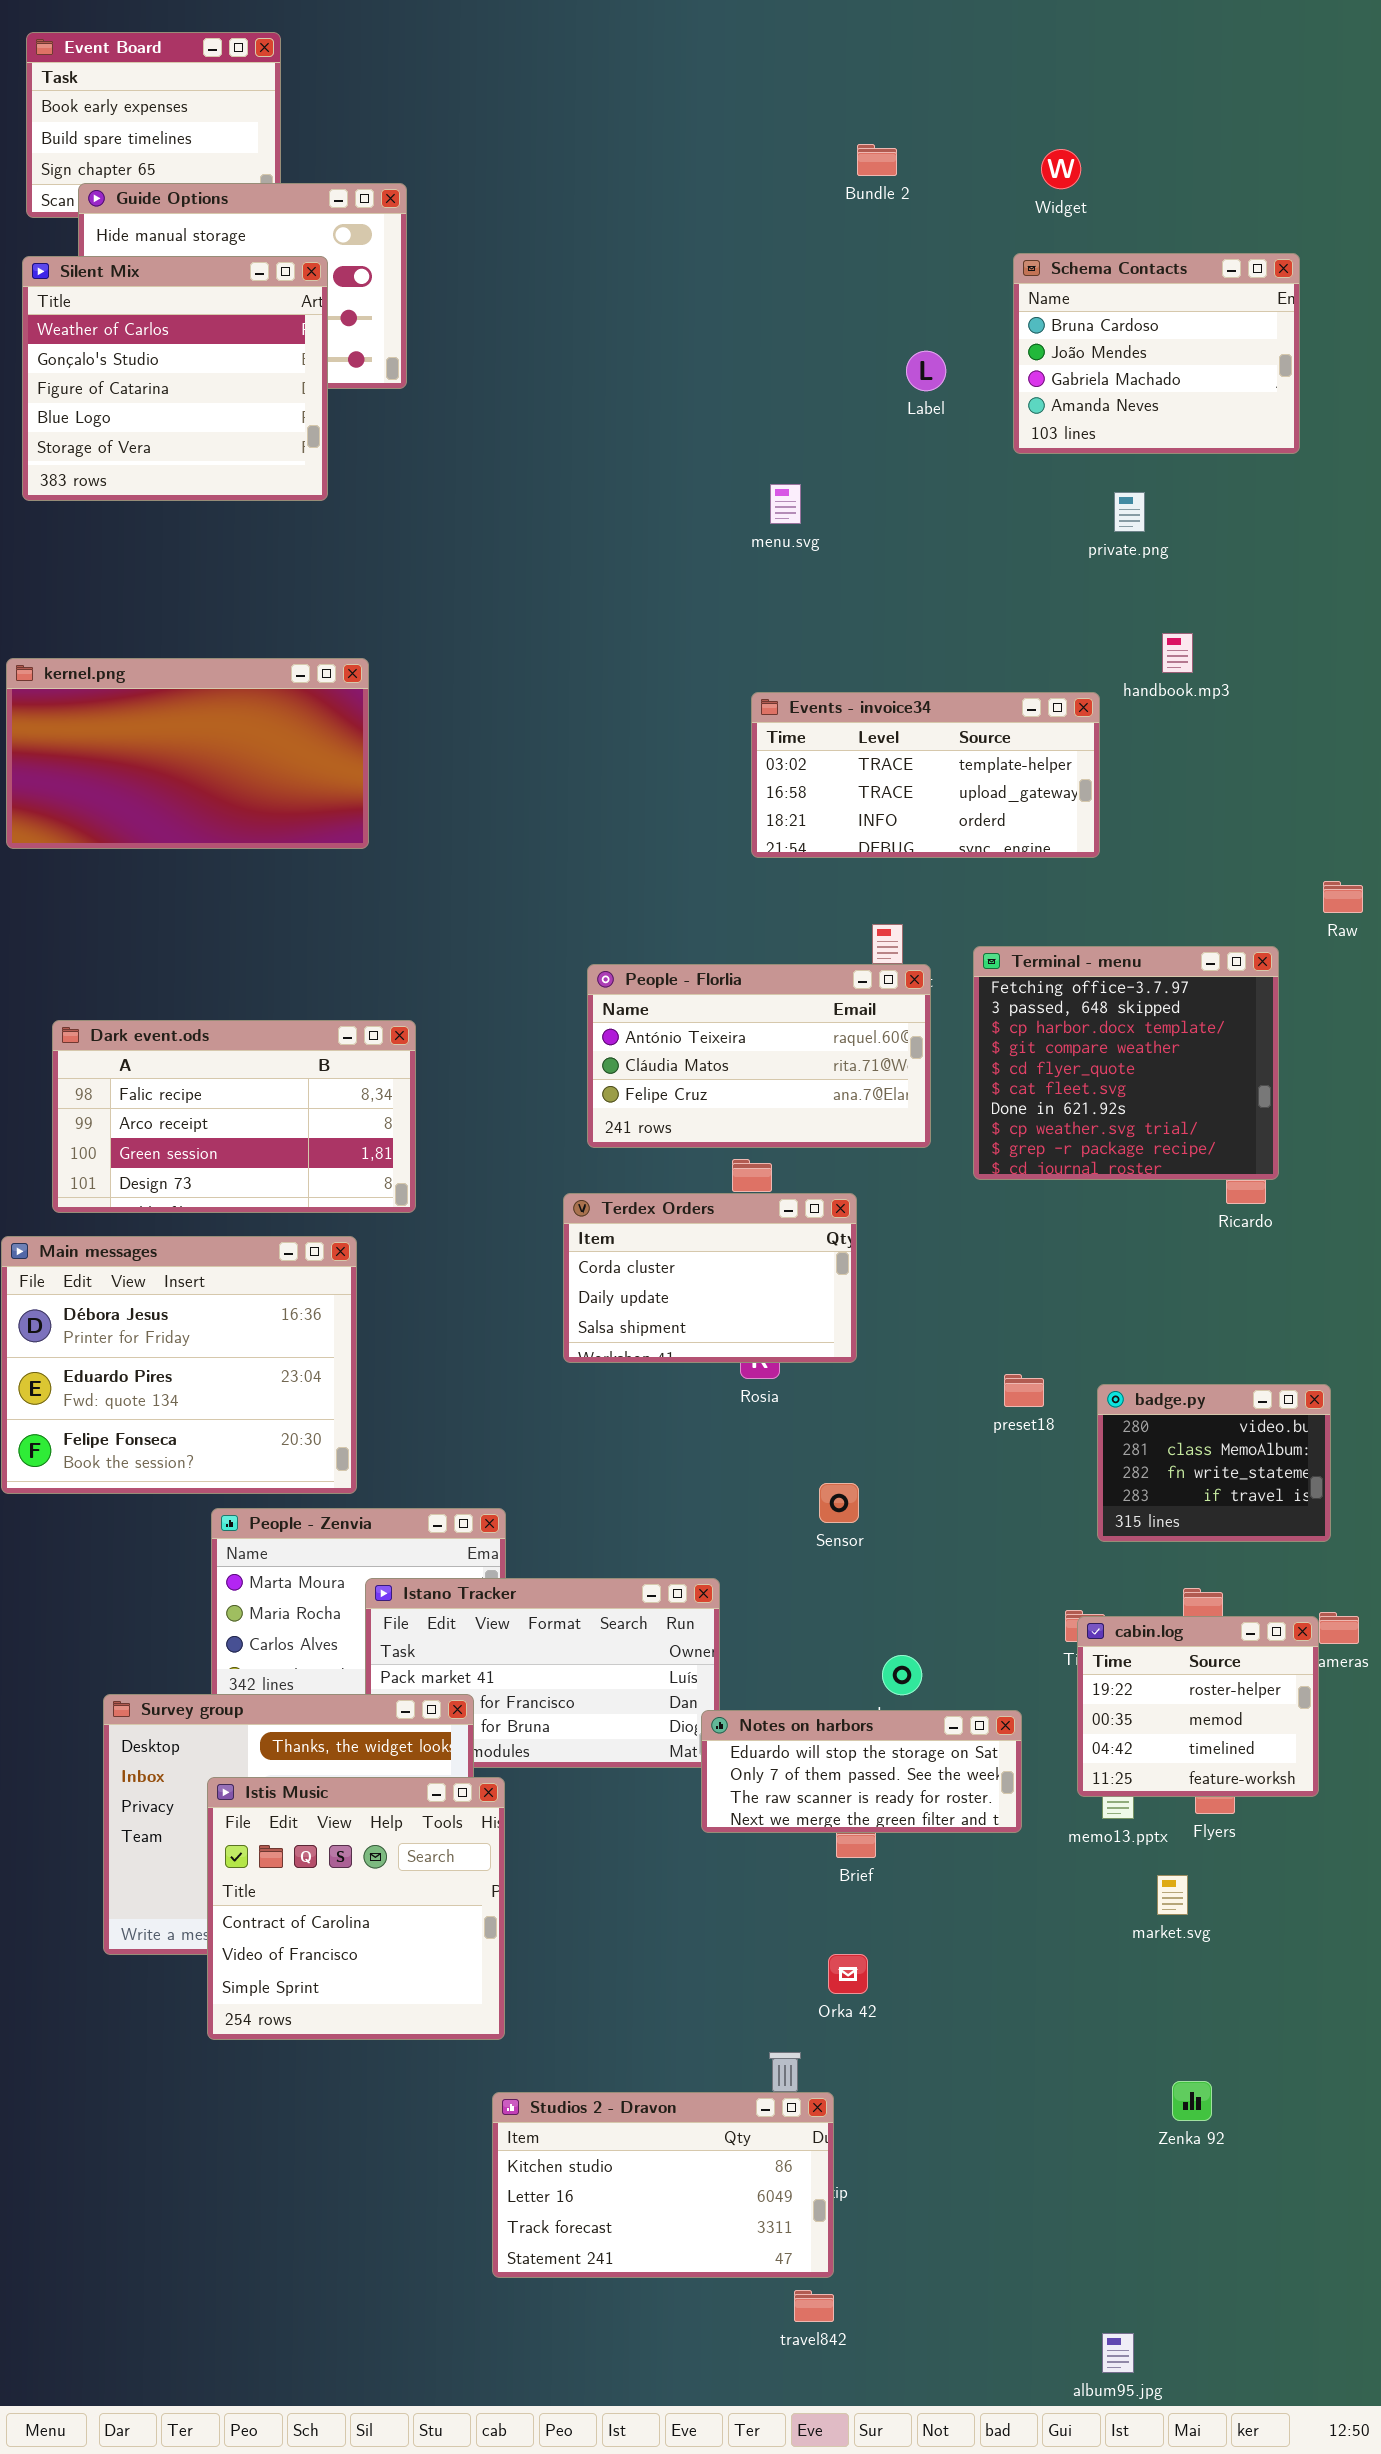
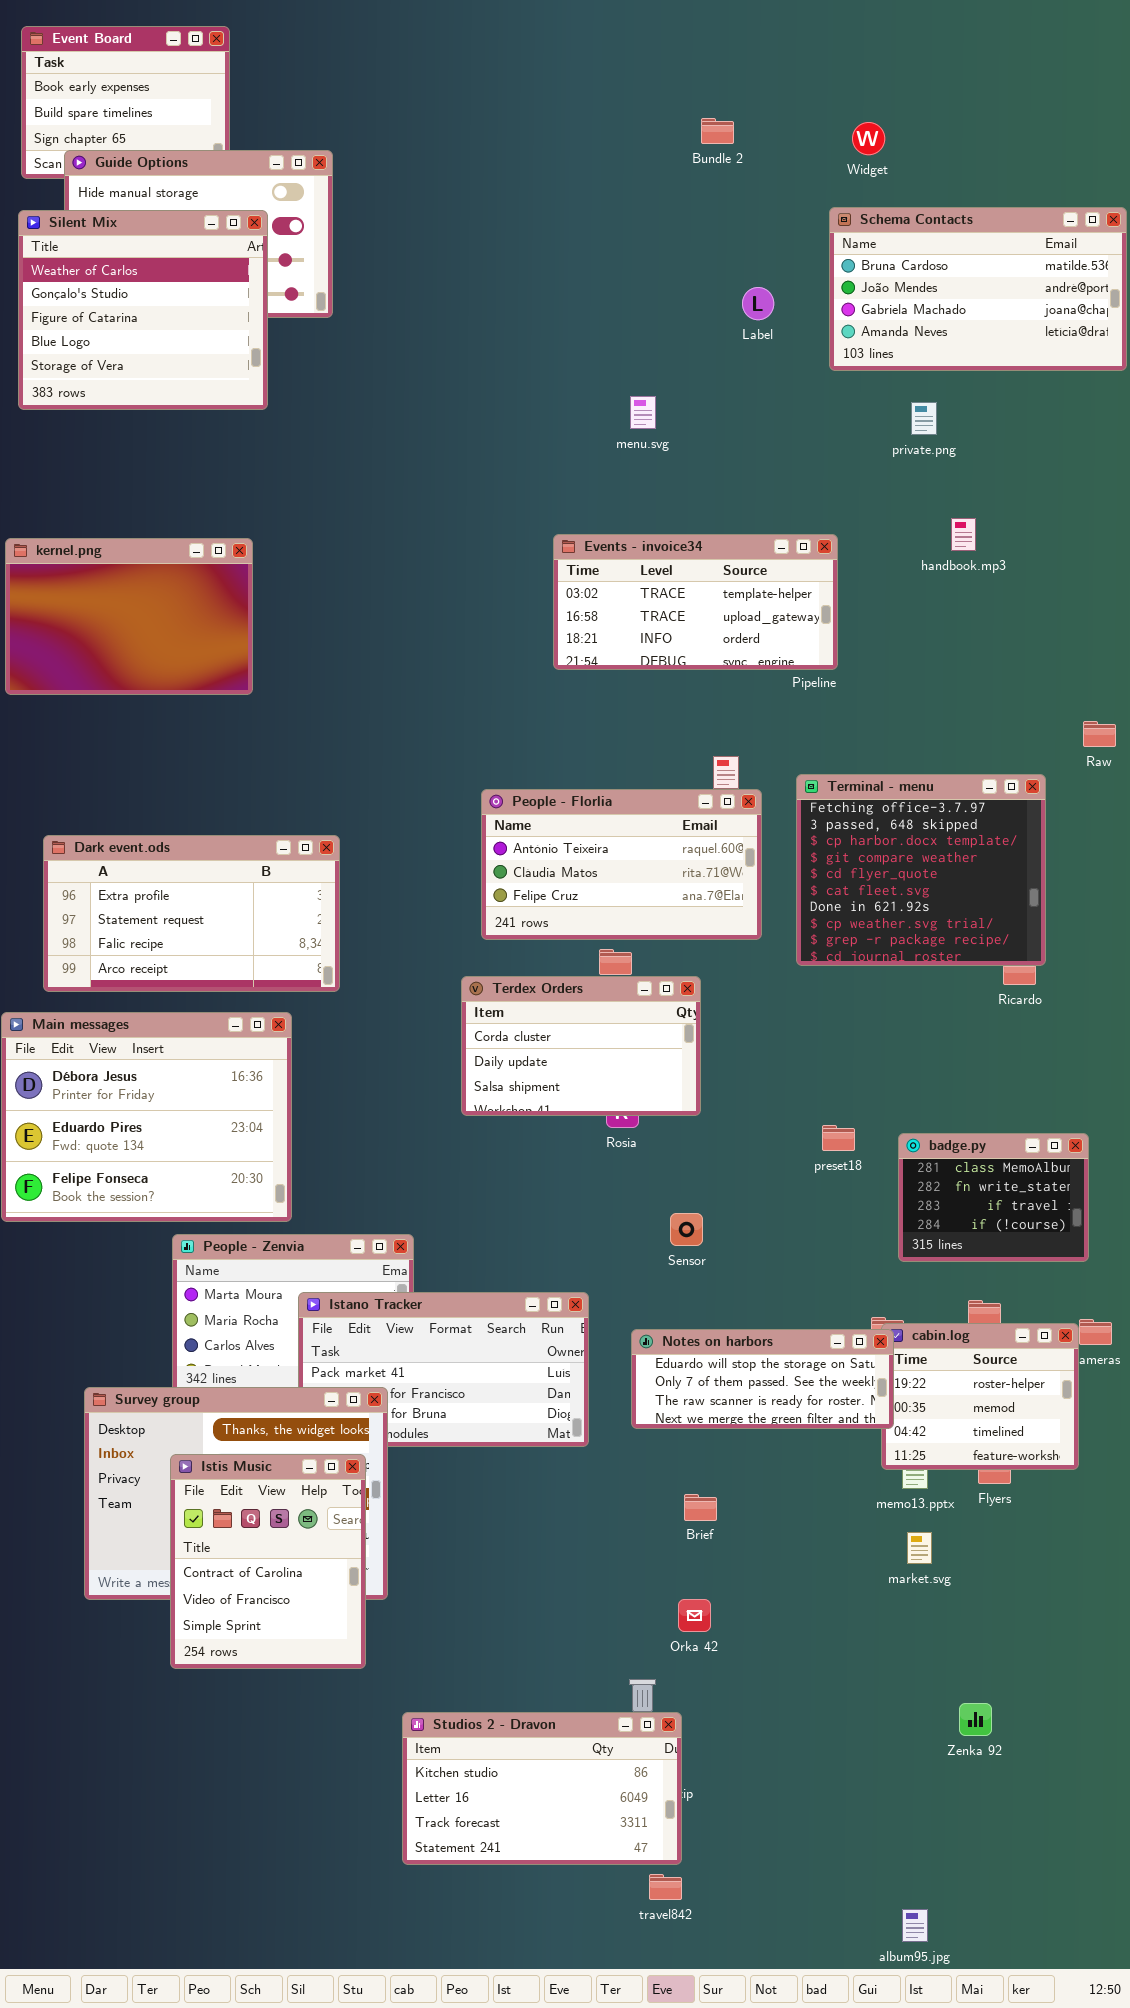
Schema Contacts: [1013,253,1300,454] -> [829,207,1127,371], resized
kernel.png: [6,658,369,849] -> [5,538,253,695], resized
Events - invoice34: [751,692,1100,858] -> [553,534,838,670], moved
Dark event.ods: [52,1020,416,1213] -> [43,835,340,992], scrolled up 2 rows
badge.py: [1097,1384,1331,1542] -> [898,1133,1089,1262], scrolled down 1 row
Notes on harbors: [701,1710,1022,1833] -> [631,1329,894,1429], moved
Istis Music: [207,1777,505,2040] -> [170,1454,366,1669], resized
market.svg: [1157,1875,1188,1915] -> [907,1532,932,1564], moved

